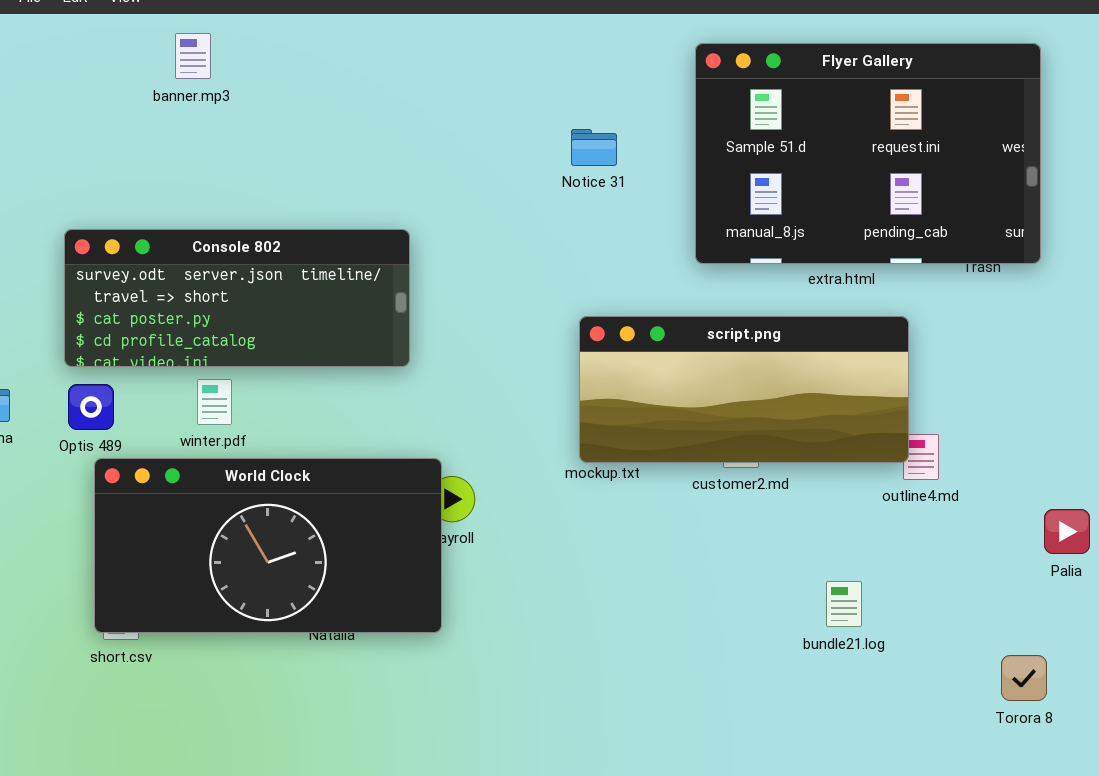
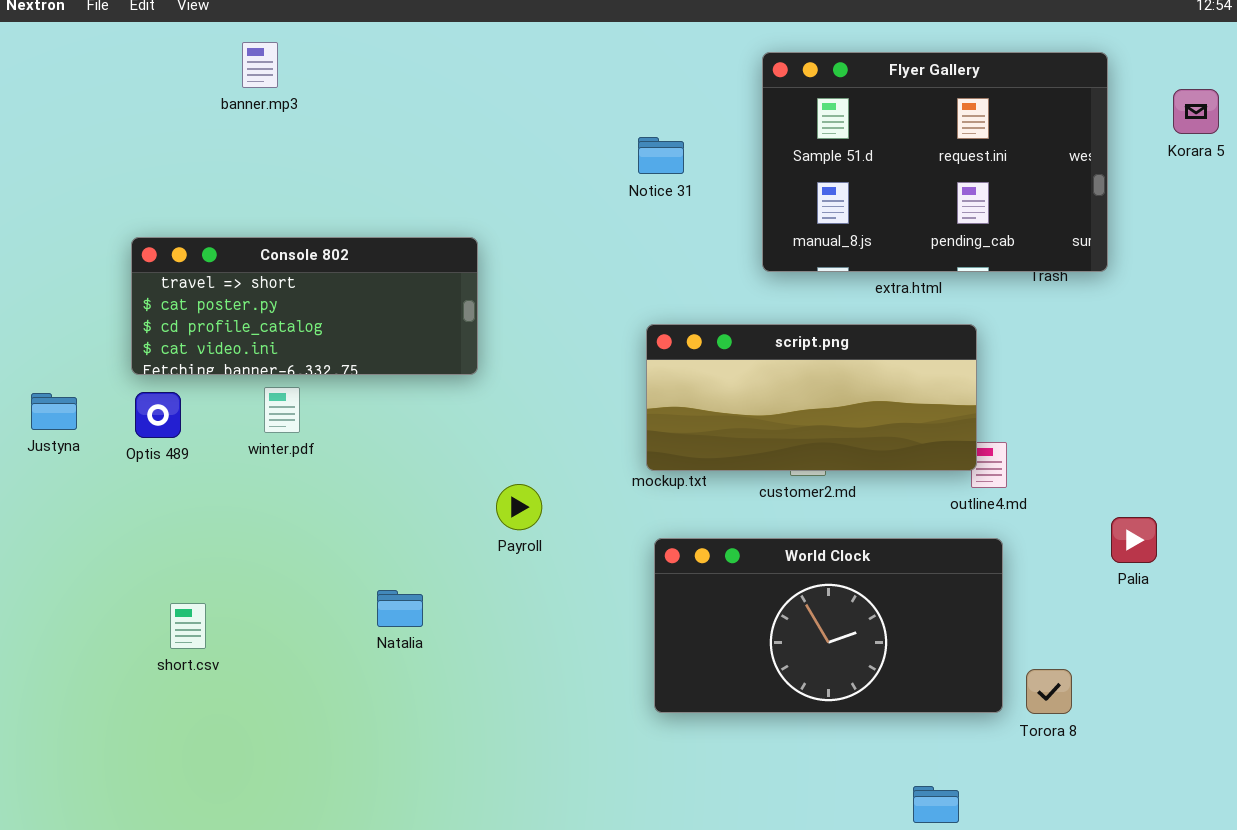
Console 802: [64,229,410,367] -> [131,237,478,375], scrolled down 1 row
World Clock: [94,458,442,633] -> [654,538,1003,713], moved
Torora 8: [1001,655,1047,701] -> [1026,669,1072,714], moved

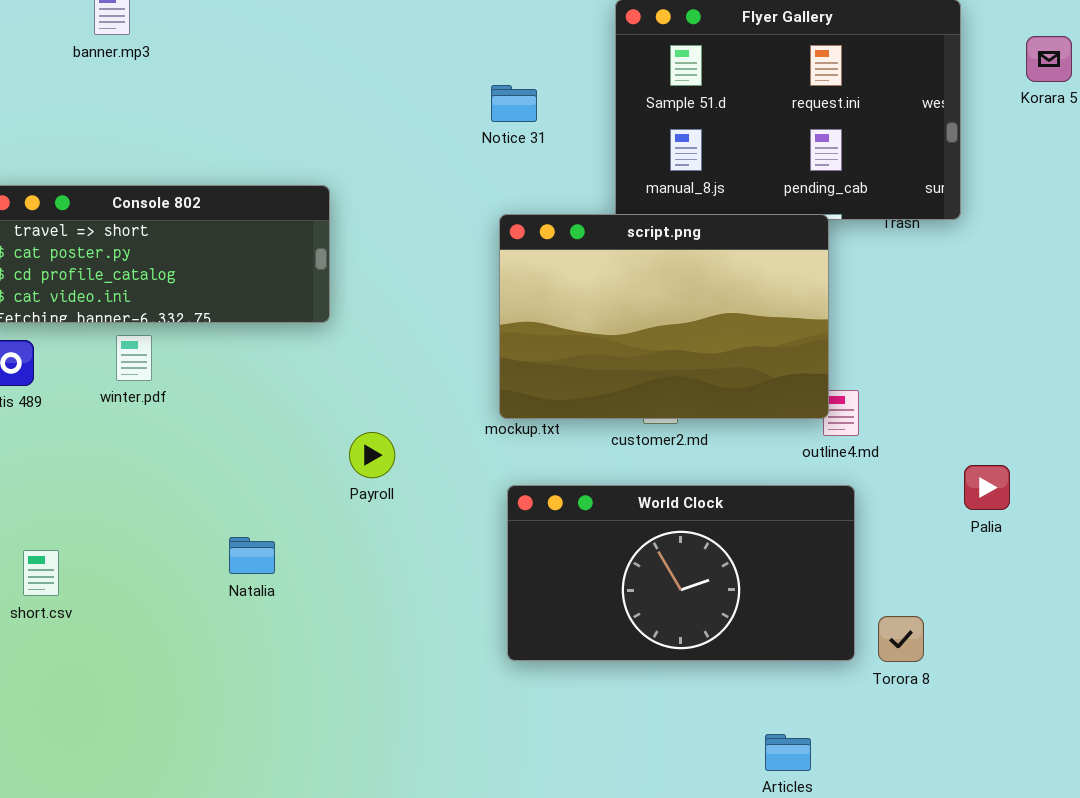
script.png: [646,324,977,471] -> [499,214,829,419], resized

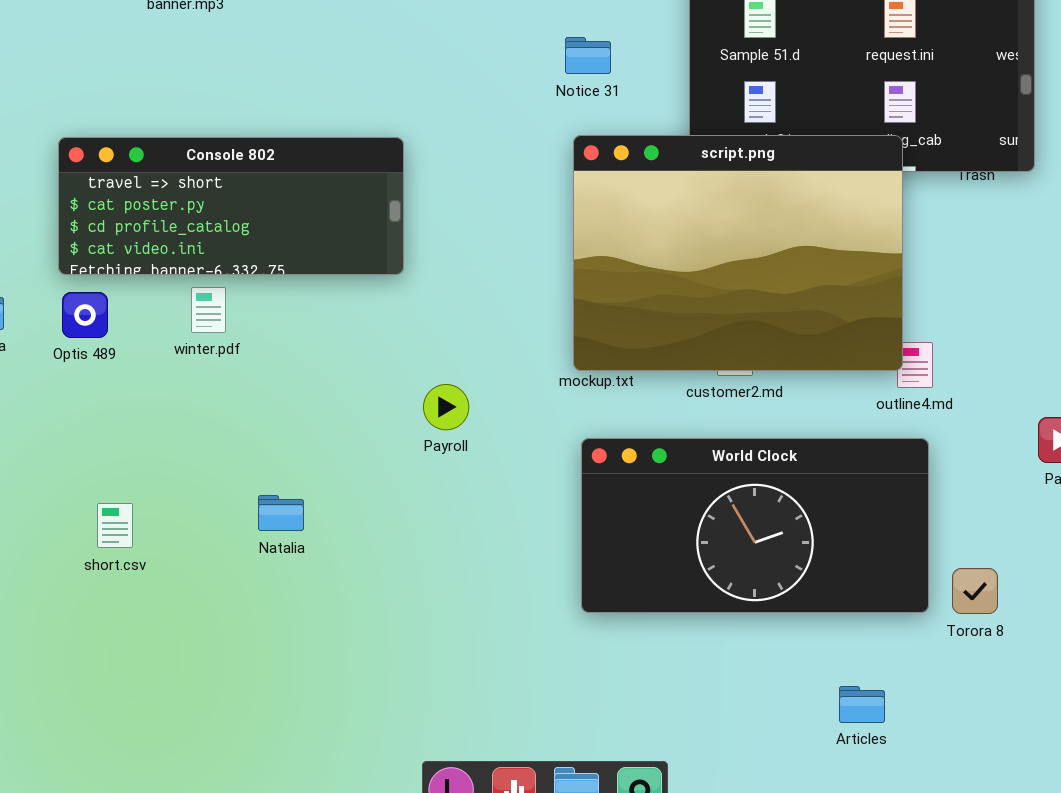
script.png: [499,214,829,419] -> [573,135,903,371], resized
Natalia: [229,537,275,574] -> [258,495,304,531], moved

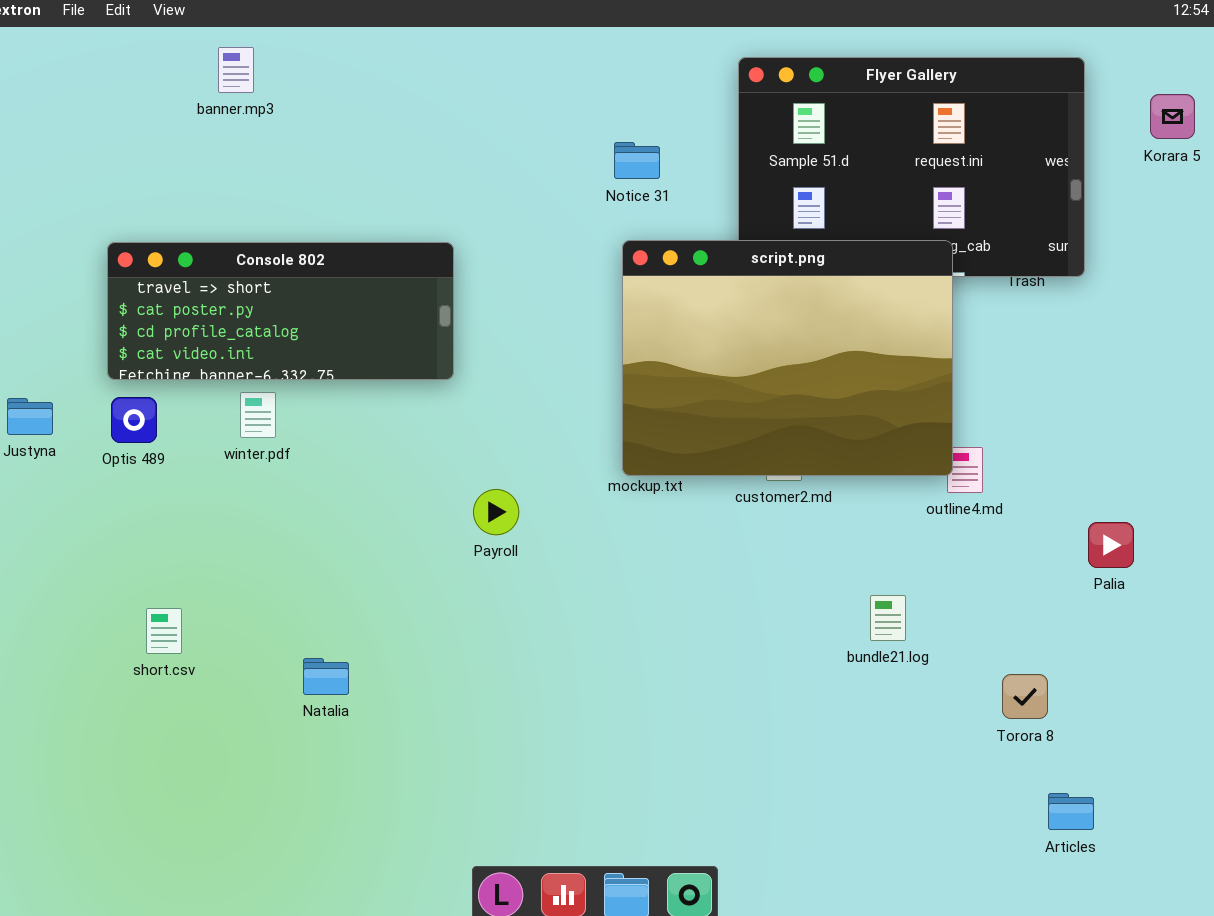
World Clock: [581,438,929,613] -> none, closed
Natalia: [258,495,304,531] -> [303,658,349,695], moved
Articles: [839,686,885,723] -> [1048,793,1094,830], moved

